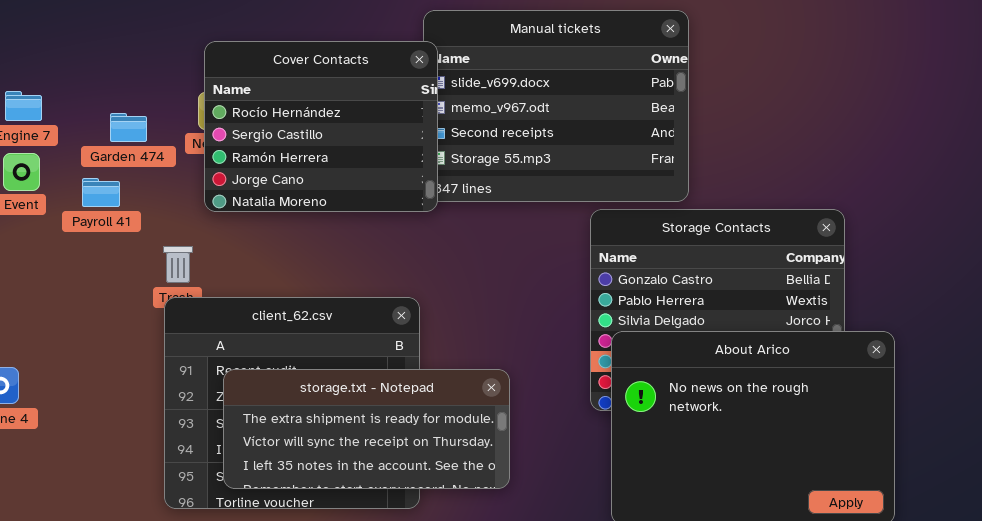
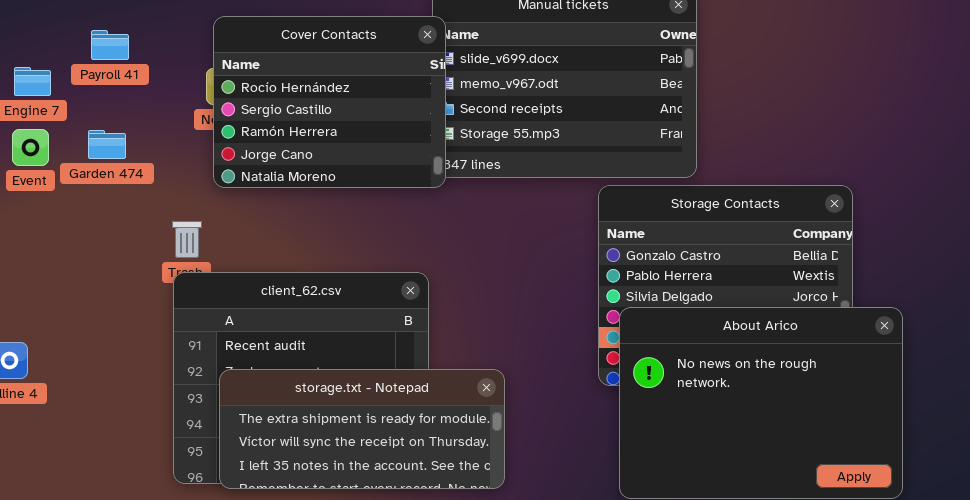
Garden 474: [110,113,147,142] -> [88,130,126,159], moved
Payroll 41: [82,178,120,207] -> [91,30,129,60], moved
storage.txt - Notepad: [223,369,510,489] -> [219,369,505,489], moved

